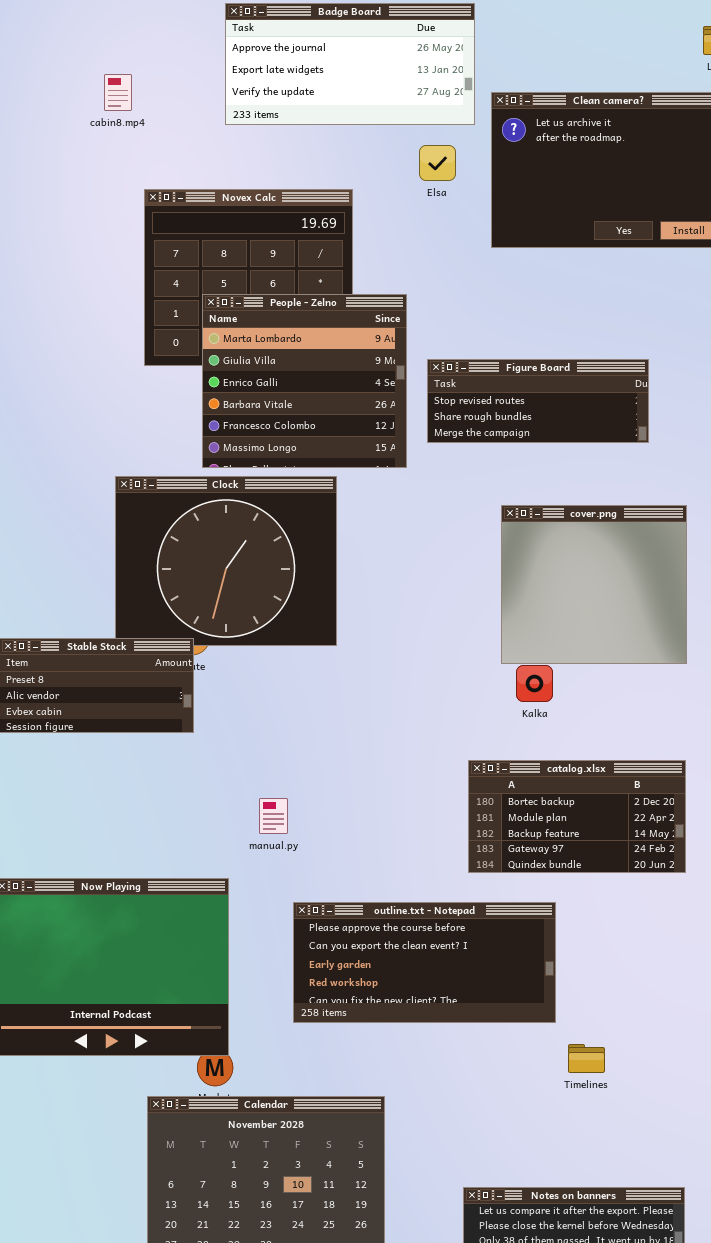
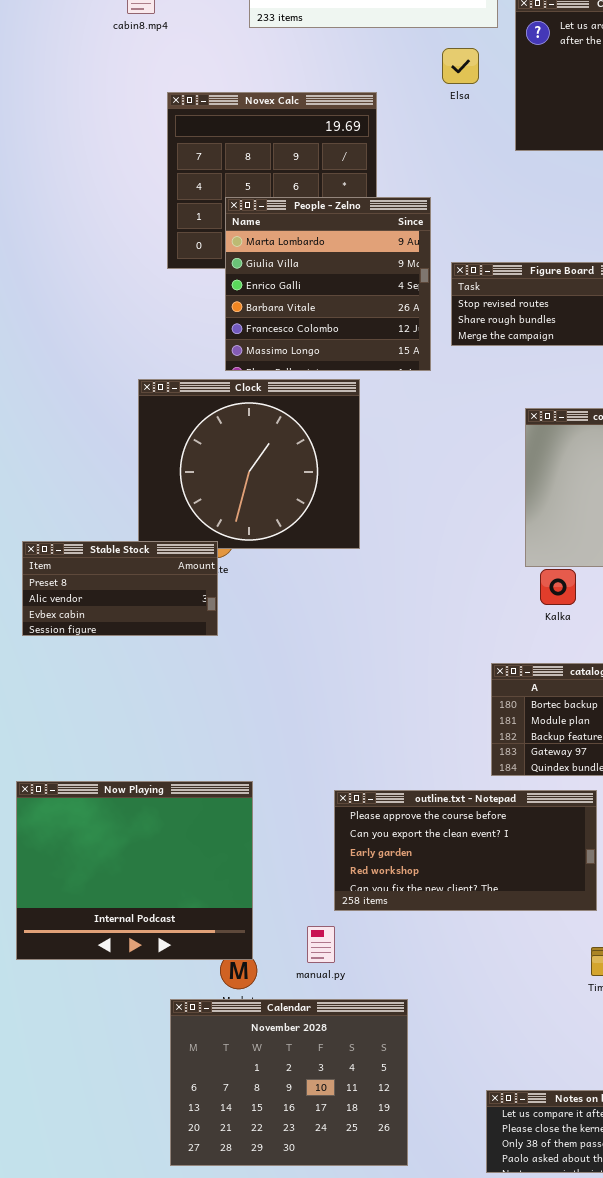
manual.py: [259,798,288,834] -> [307,926,335,963], moved
outline.txt - Notepad: [293,902,556,1023] -> [334,790,597,911], moved

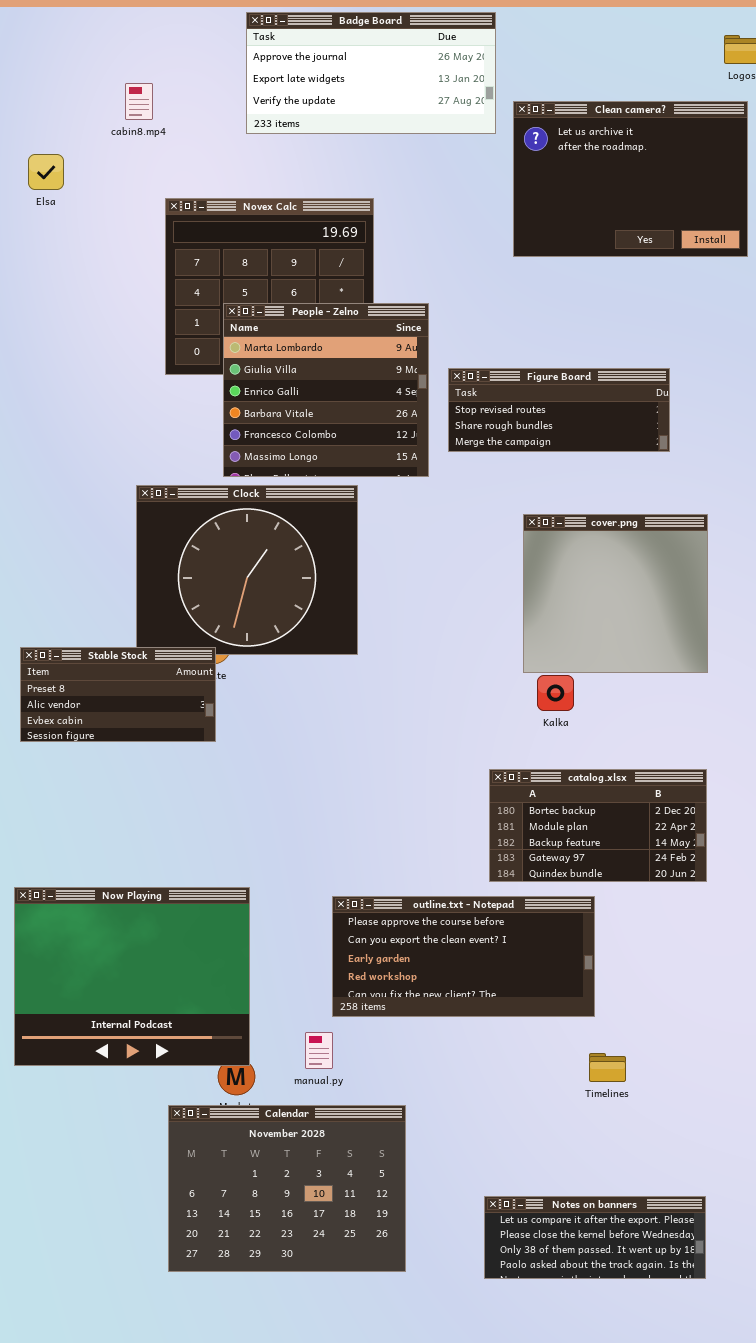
Elsa: [442,48,479,84] -> [28,154,64,190], moved

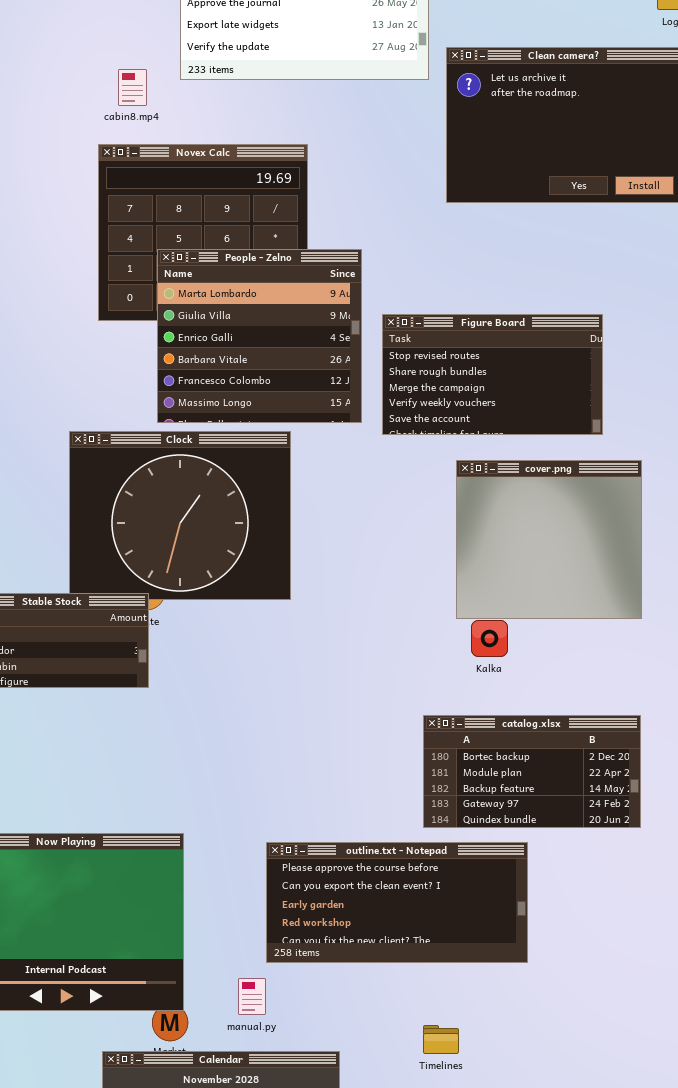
cabin8.mp4: [125,83,153,120] -> [118,69,147,106], moved
Figure Board: [448,368,670,452] -> [382,314,603,435], resized
Timelines: [589,1053,626,1082] -> [423,1025,459,1054], moved

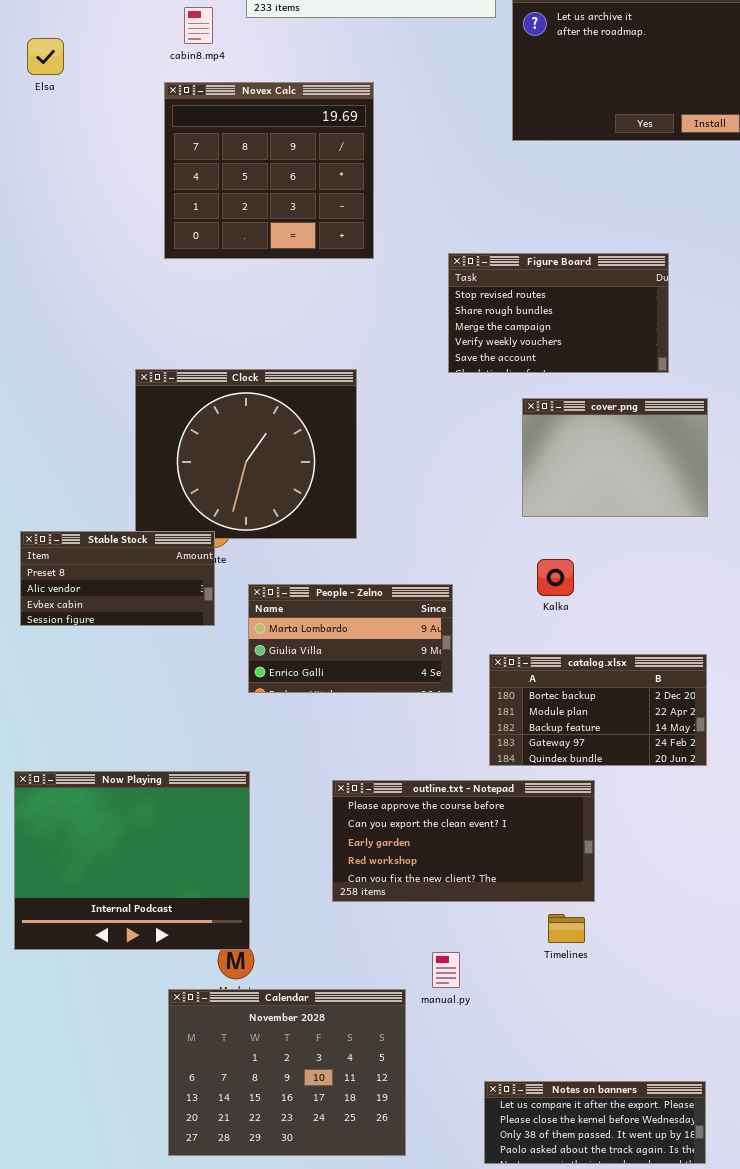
People - Zelno: [157,249,362,423] -> [248,584,453,693], moved, resized
cover.png: [456,460,642,619] -> [522,398,708,517], resized
manual.py: [238,978,266,1015] -> [432,952,460,988], moved
Timelines: [423,1025,459,1054] -> [548,914,585,943], moved

